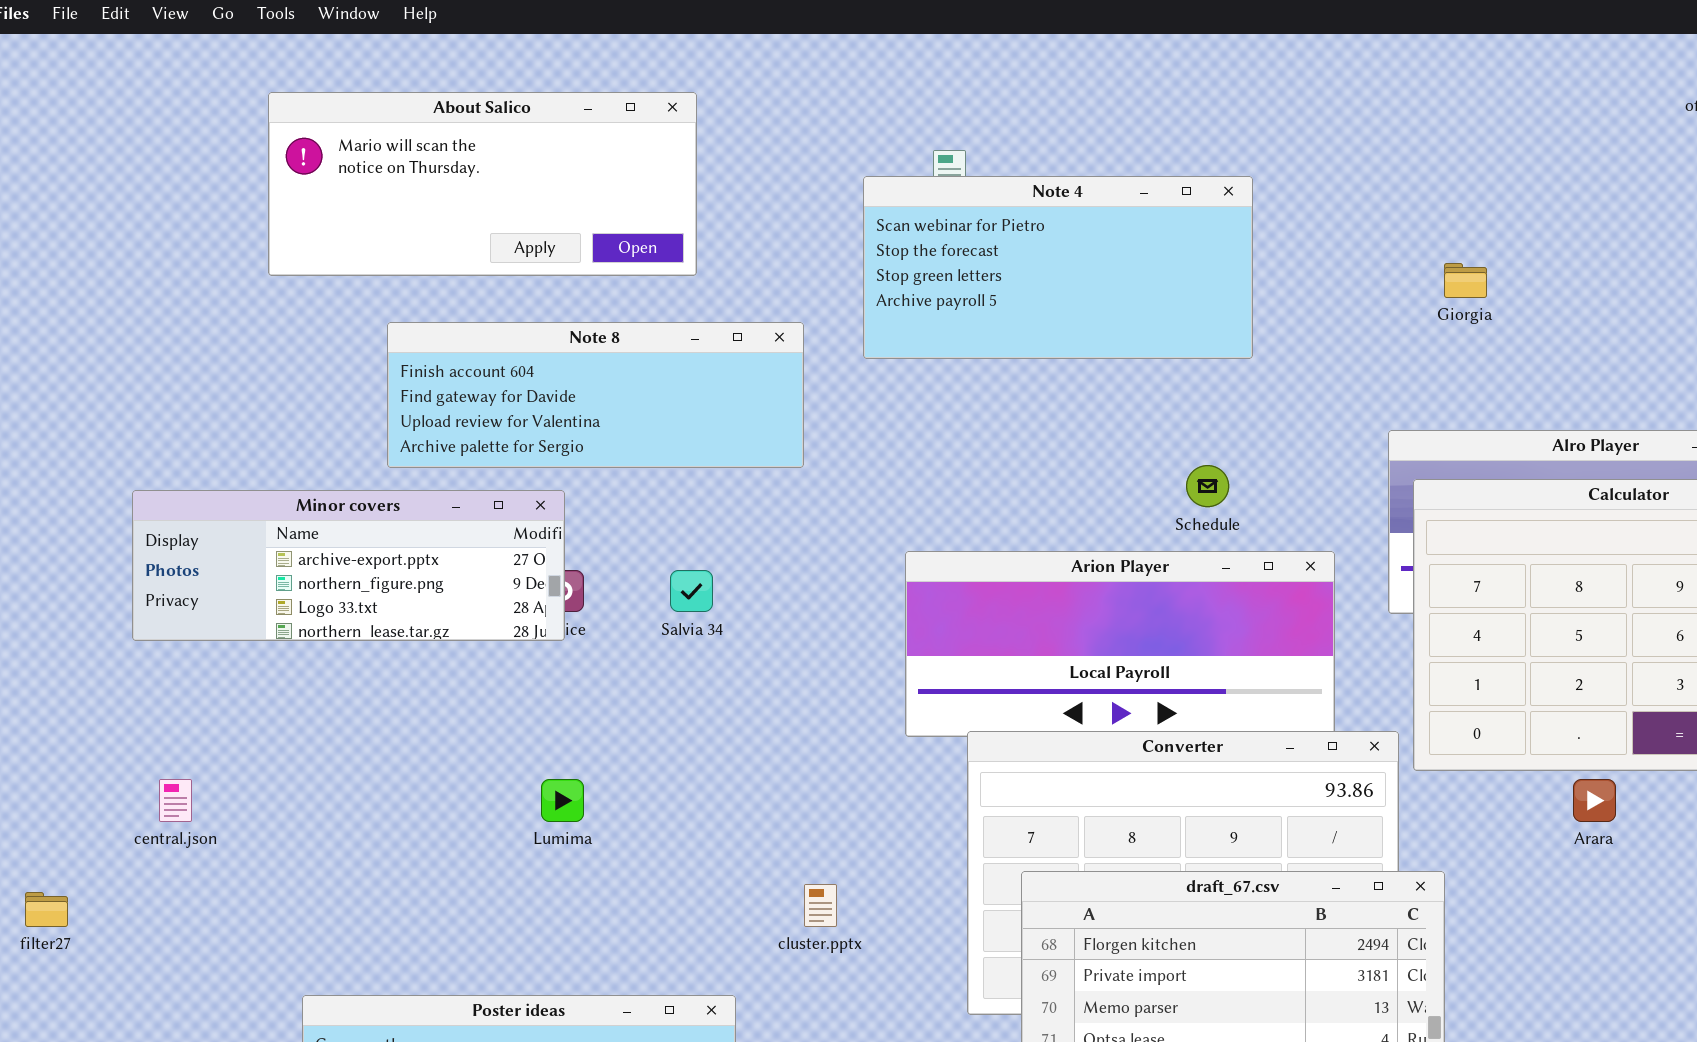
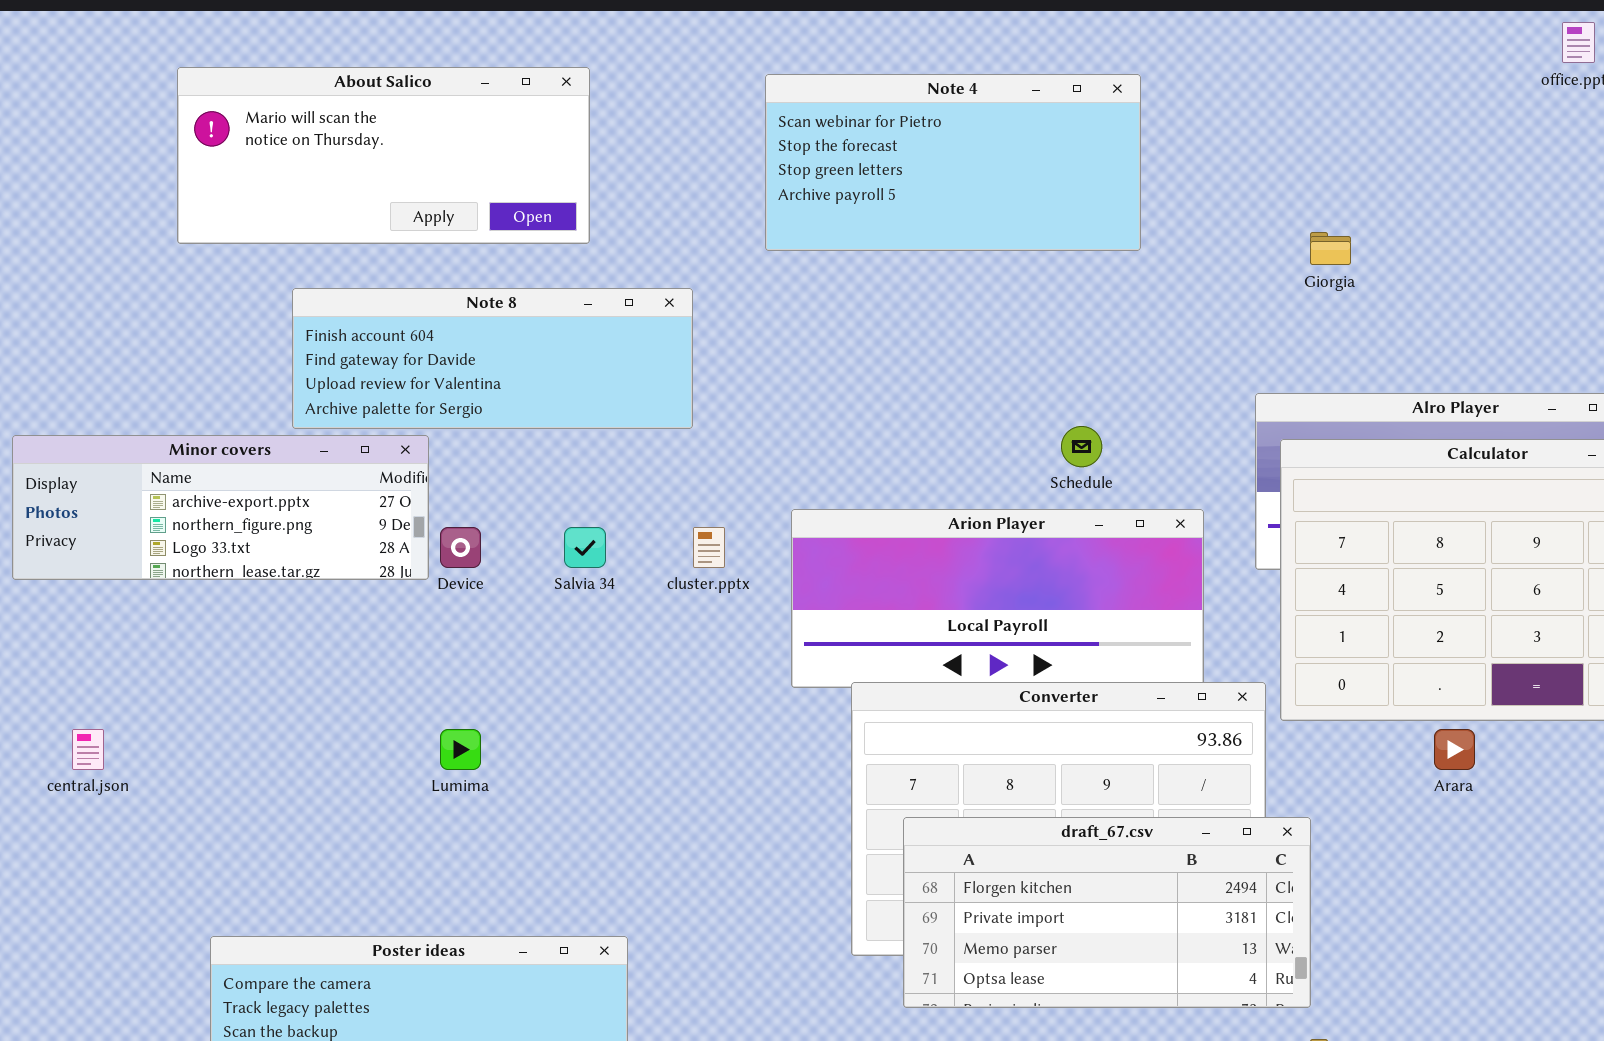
Note 4: [863,176,1253,359] -> [765,74,1141,251], moved
Minor covers: [132,490,565,641] -> [12,435,429,580], moved
cluster.pptx: [804,884,837,927] -> [693,527,725,568], moved

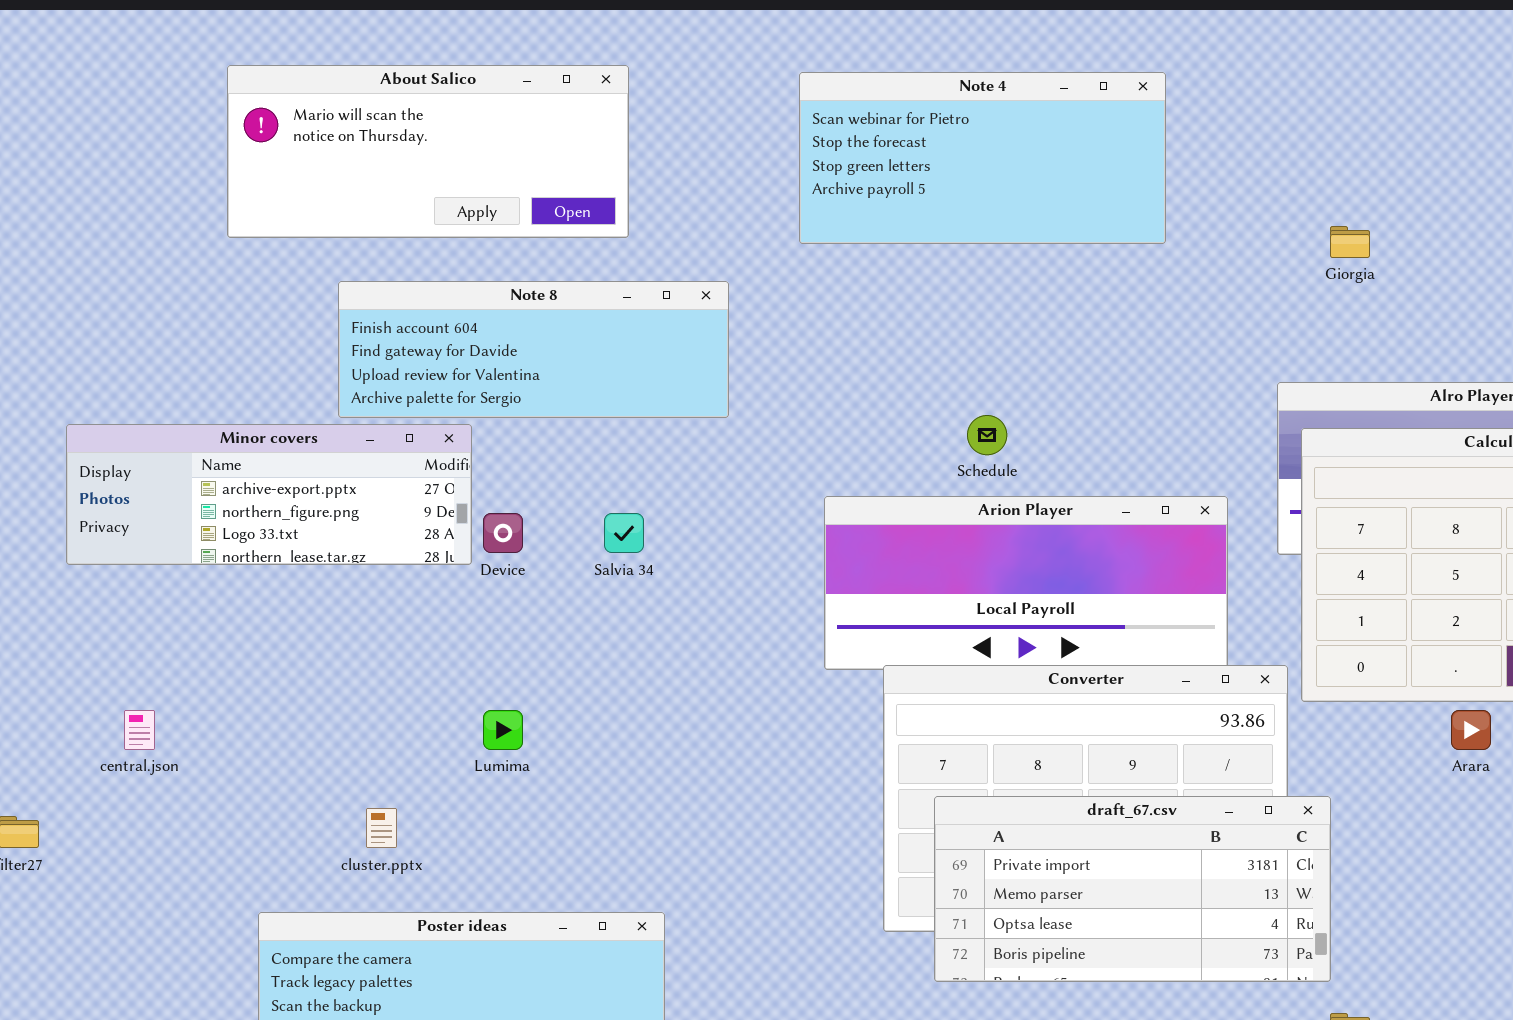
Schedule: [1061,426,1102,467] -> [967,415,1007,455], moved
cluster.pptx: [693,527,725,568] -> [366,808,397,848], moved
draft_67.csv: [903,817,1311,1008] -> [934,796,1331,982], scrolled down 1 row

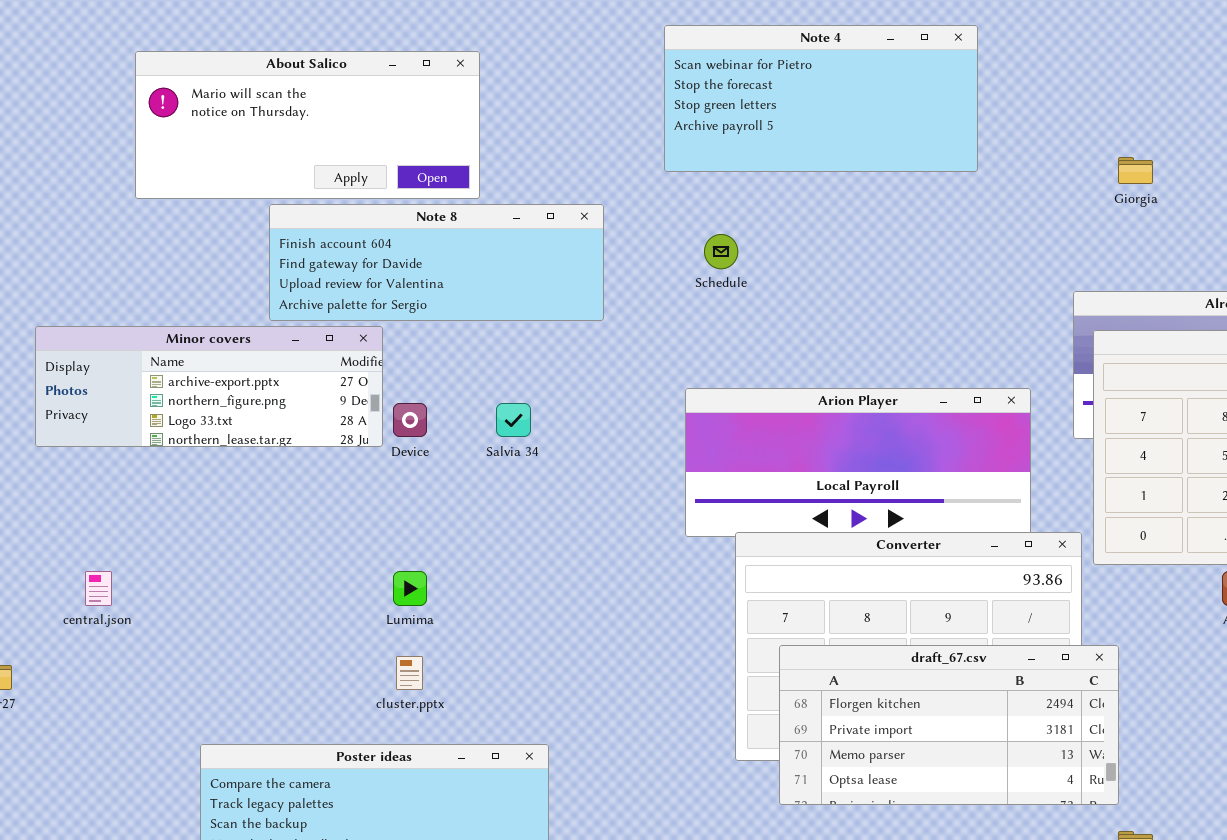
About Salico: [227,65,629,238] -> [135,51,480,199], moved
Schedule: [967,415,1007,455] -> [704,234,738,269], moved
draft_67.csv: [934,796,1331,982] -> [779,645,1119,805], scrolled up 1 row
cluster.pptx: [366,808,397,848] -> [396,656,423,690], moved

